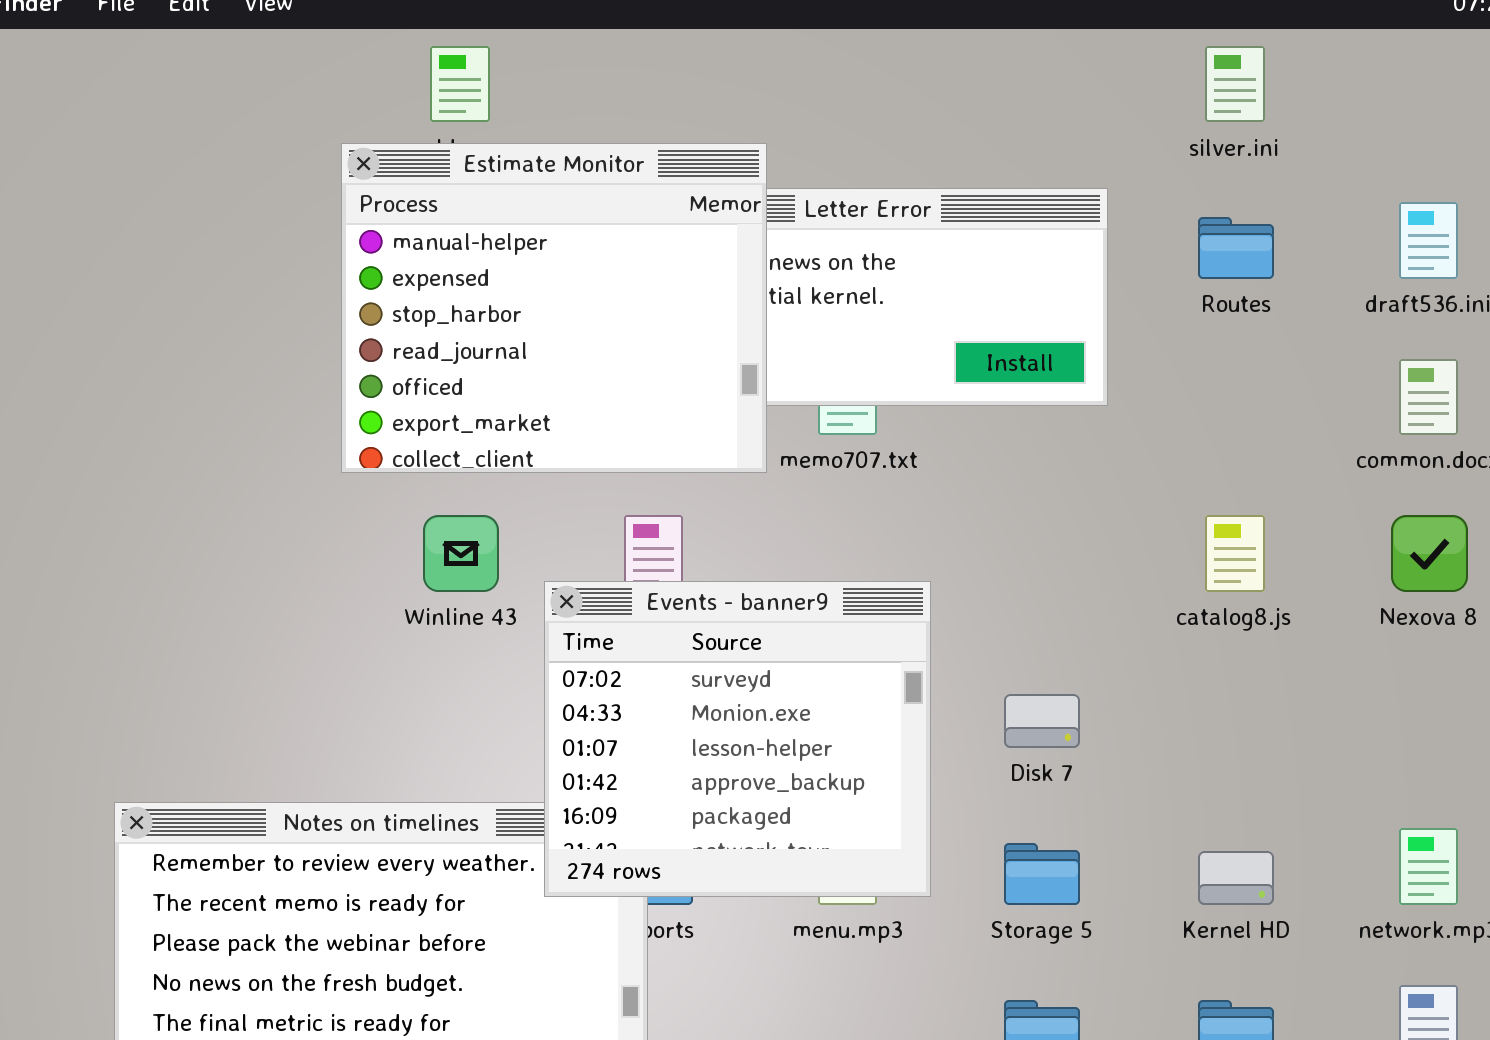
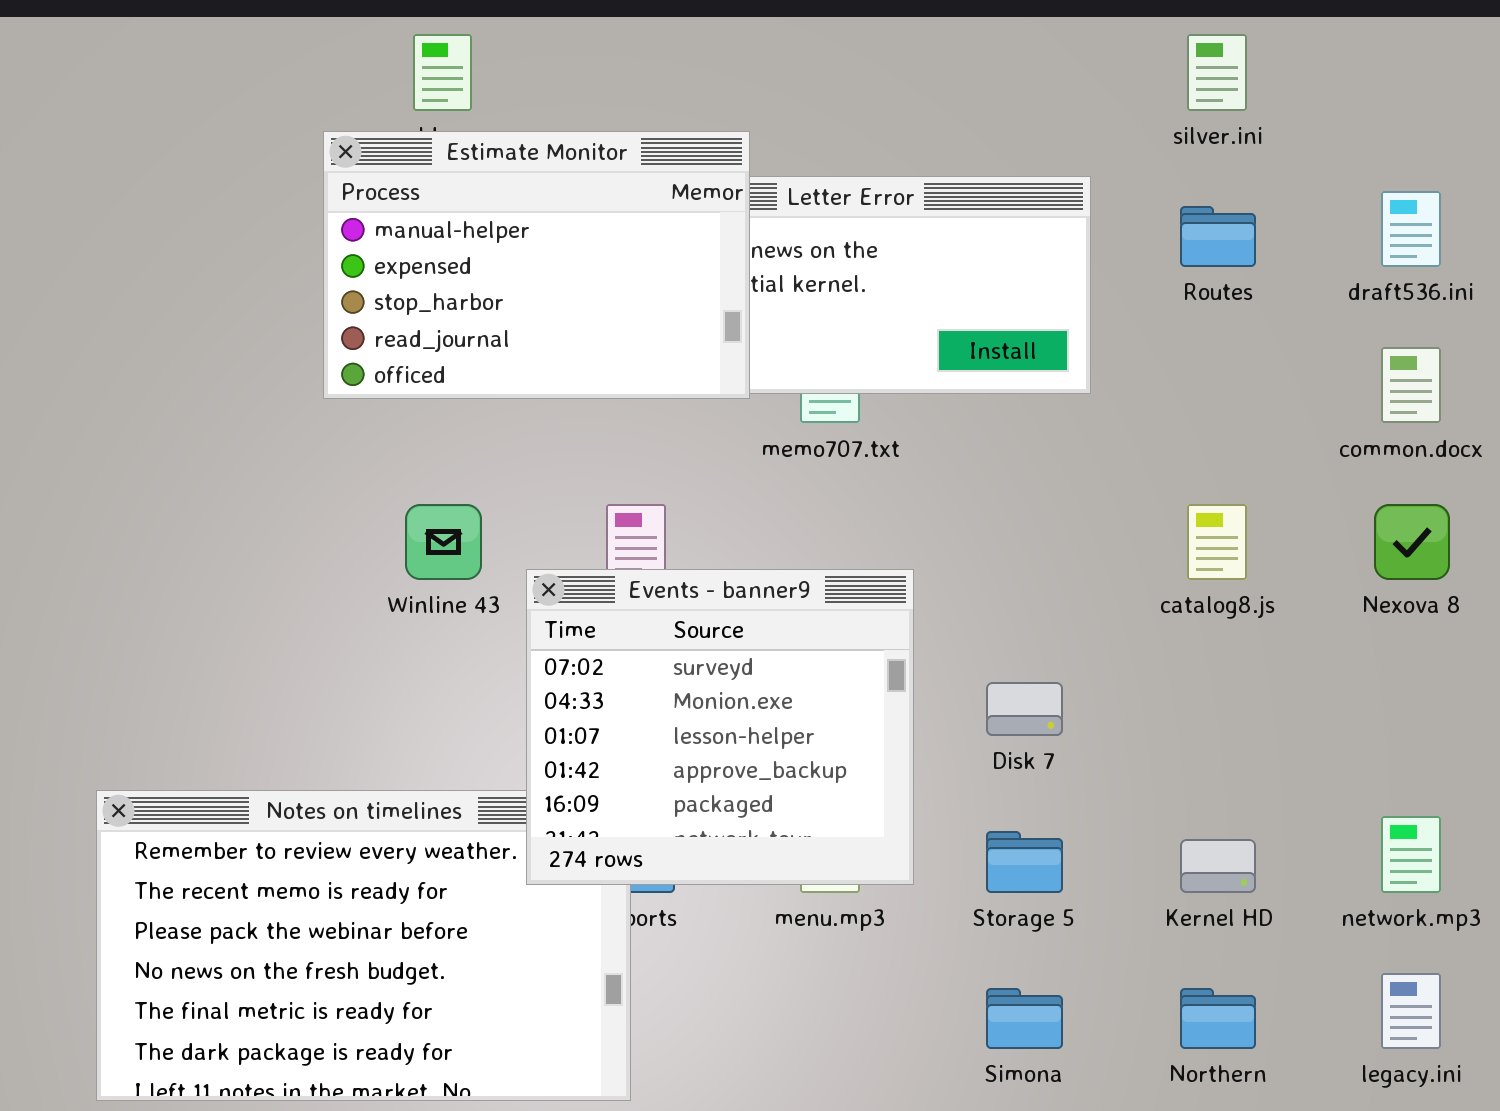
Estimate Monitor: [341,143,767,473] -> [323,131,750,399], resized

